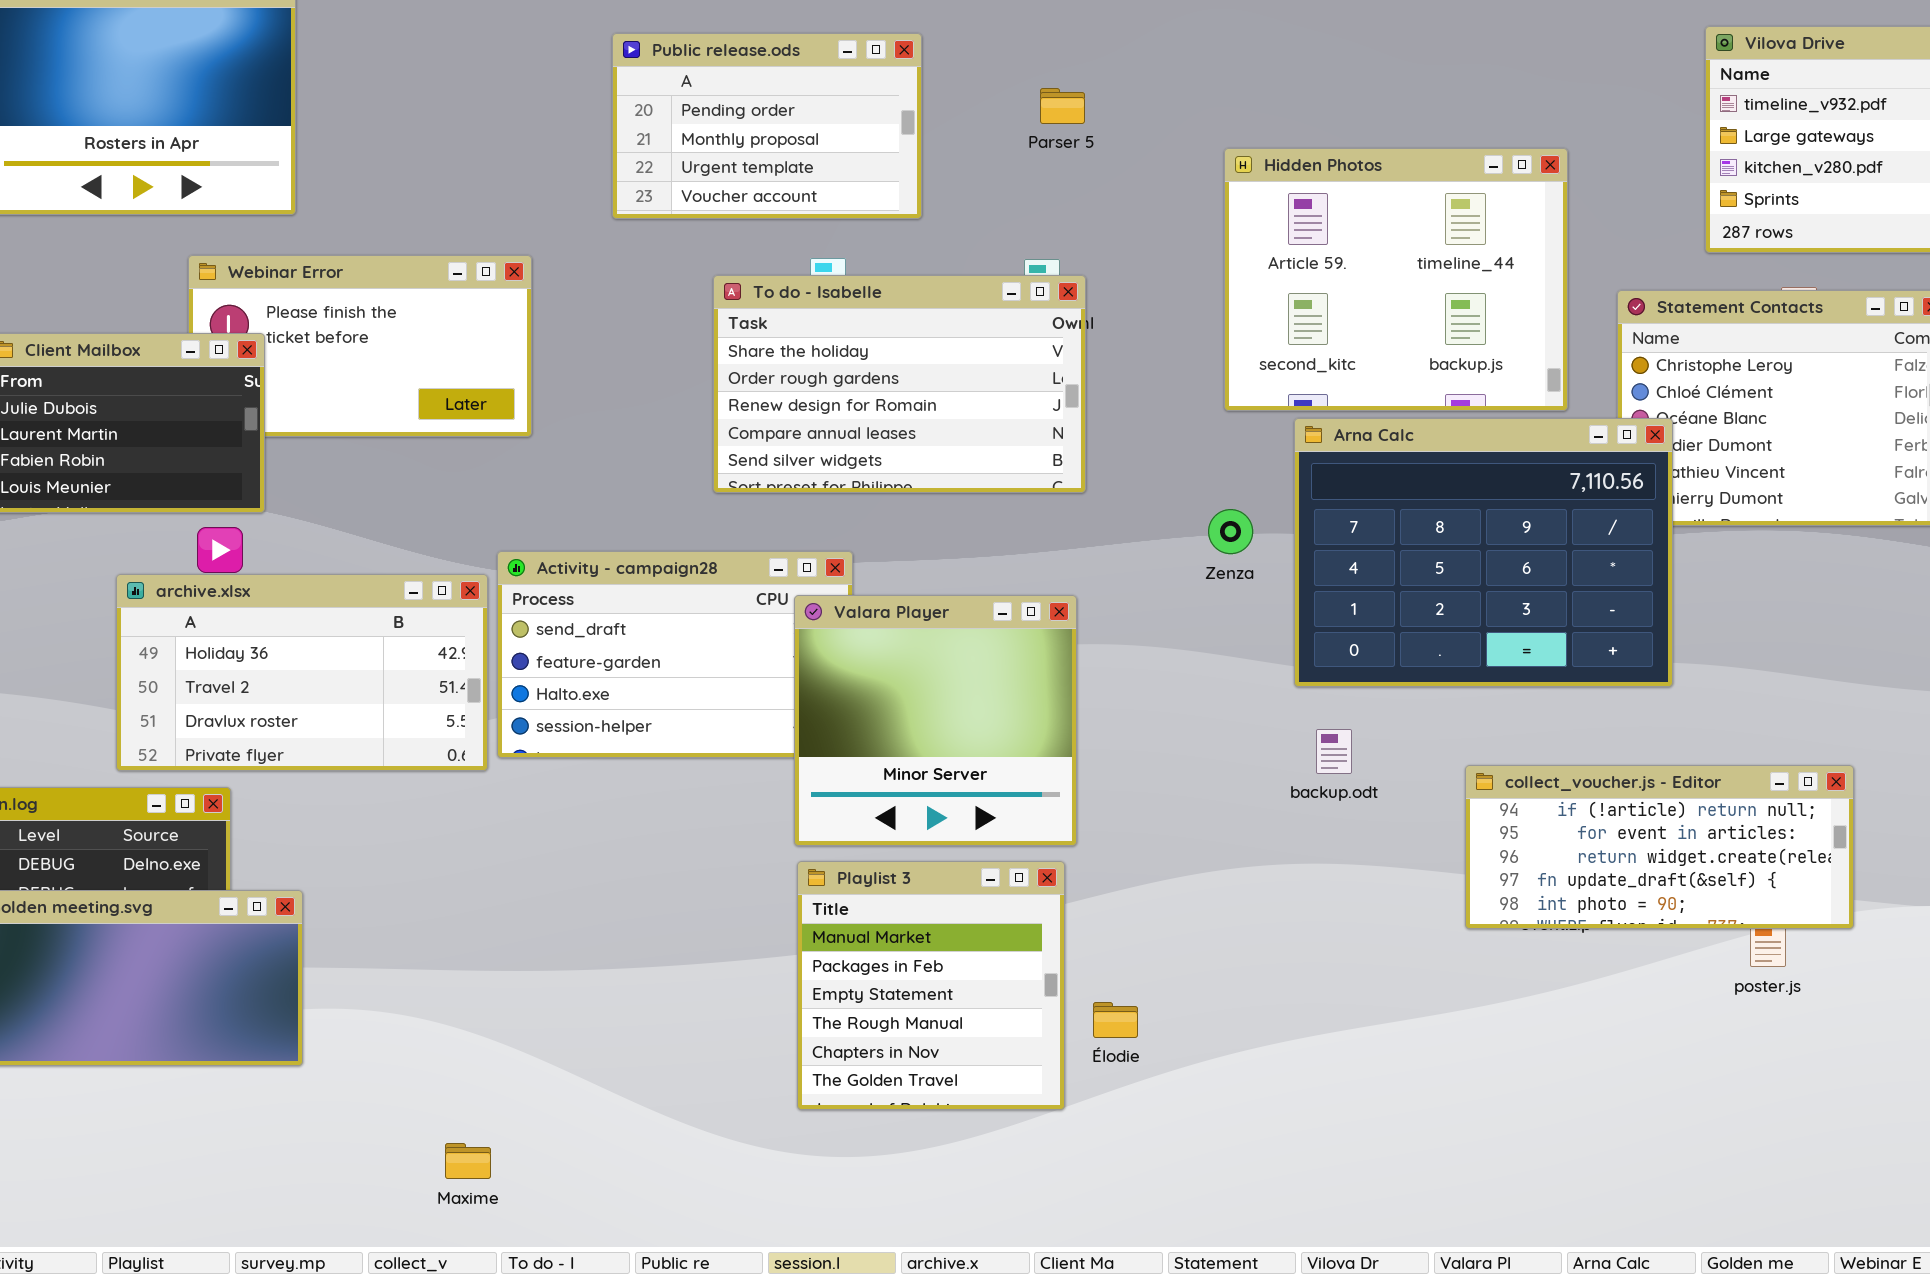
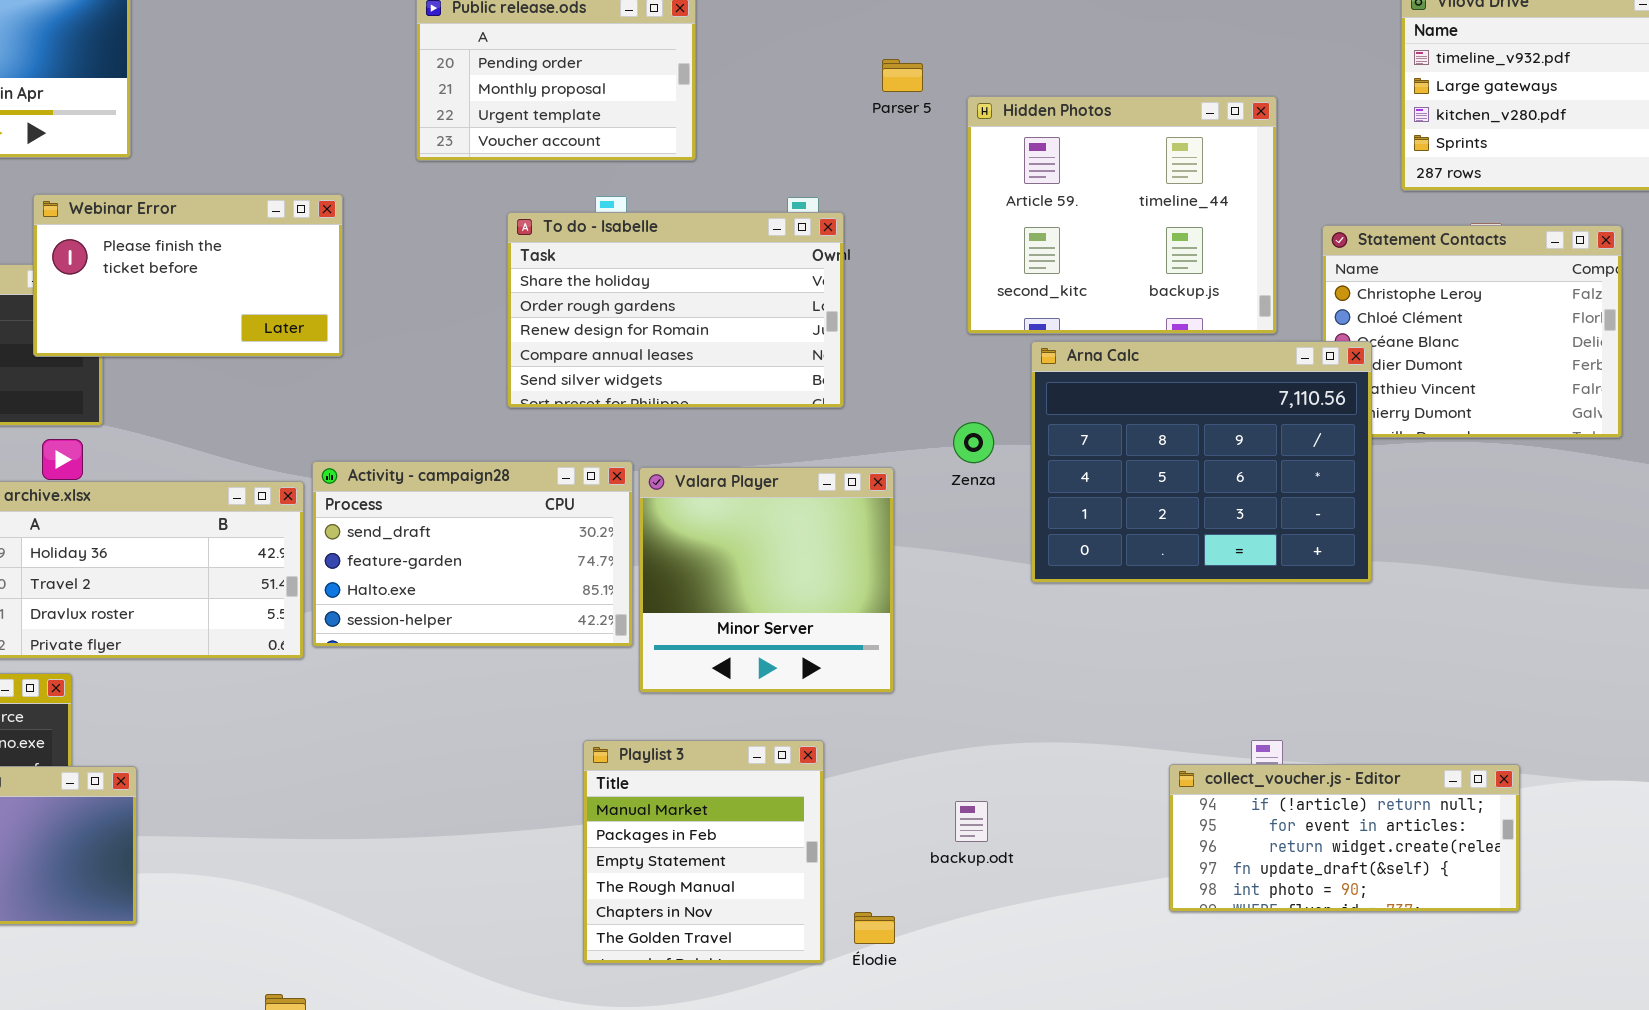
Parser 5: [1040,88,1085,124] -> [882,59,923,92], moved
Webinar Error: [188,255,532,437] -> [33,194,343,357], raised
Valara Player: [794,595,1077,846] -> [639,467,894,693], moved
backup.odt: [1316,729,1352,774] -> [955,801,988,842], moved
collect_voucher.js - Editor: [1465,765,1854,929] -> [1169,764,1520,912], moved
Élodie: [1093,1002,1138,1038] -> [854,912,895,944], moved

